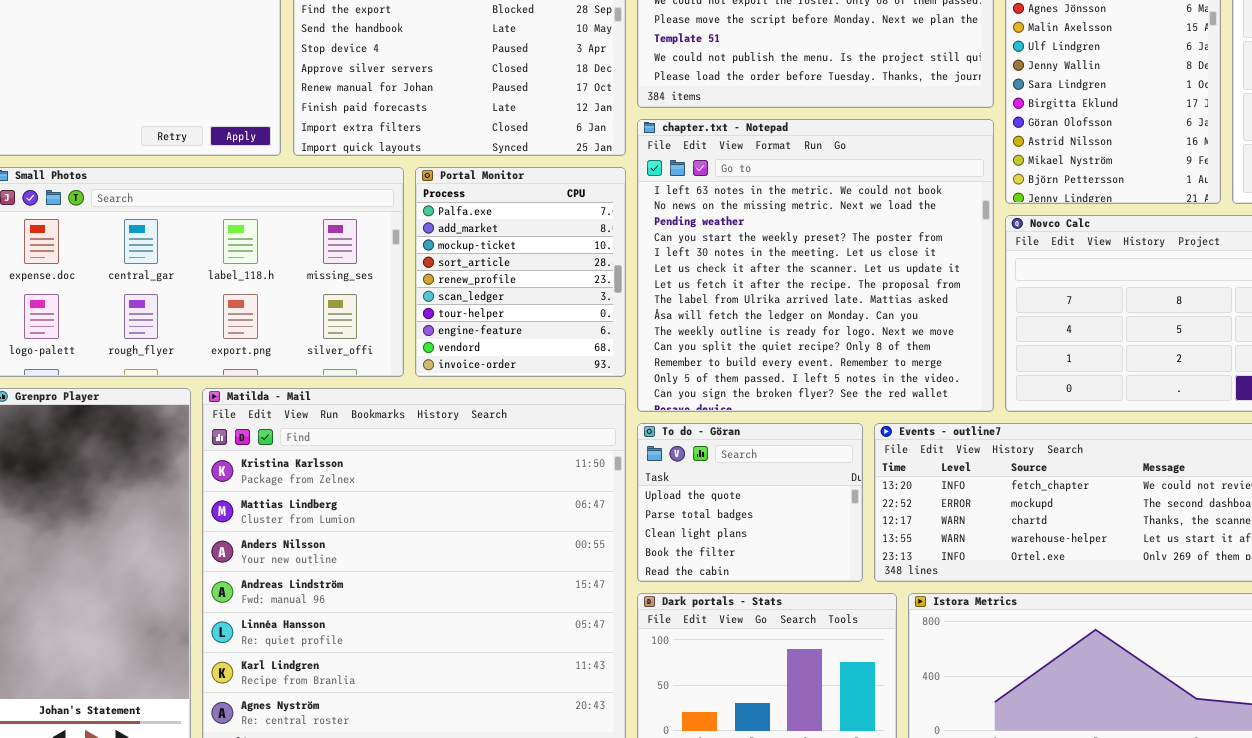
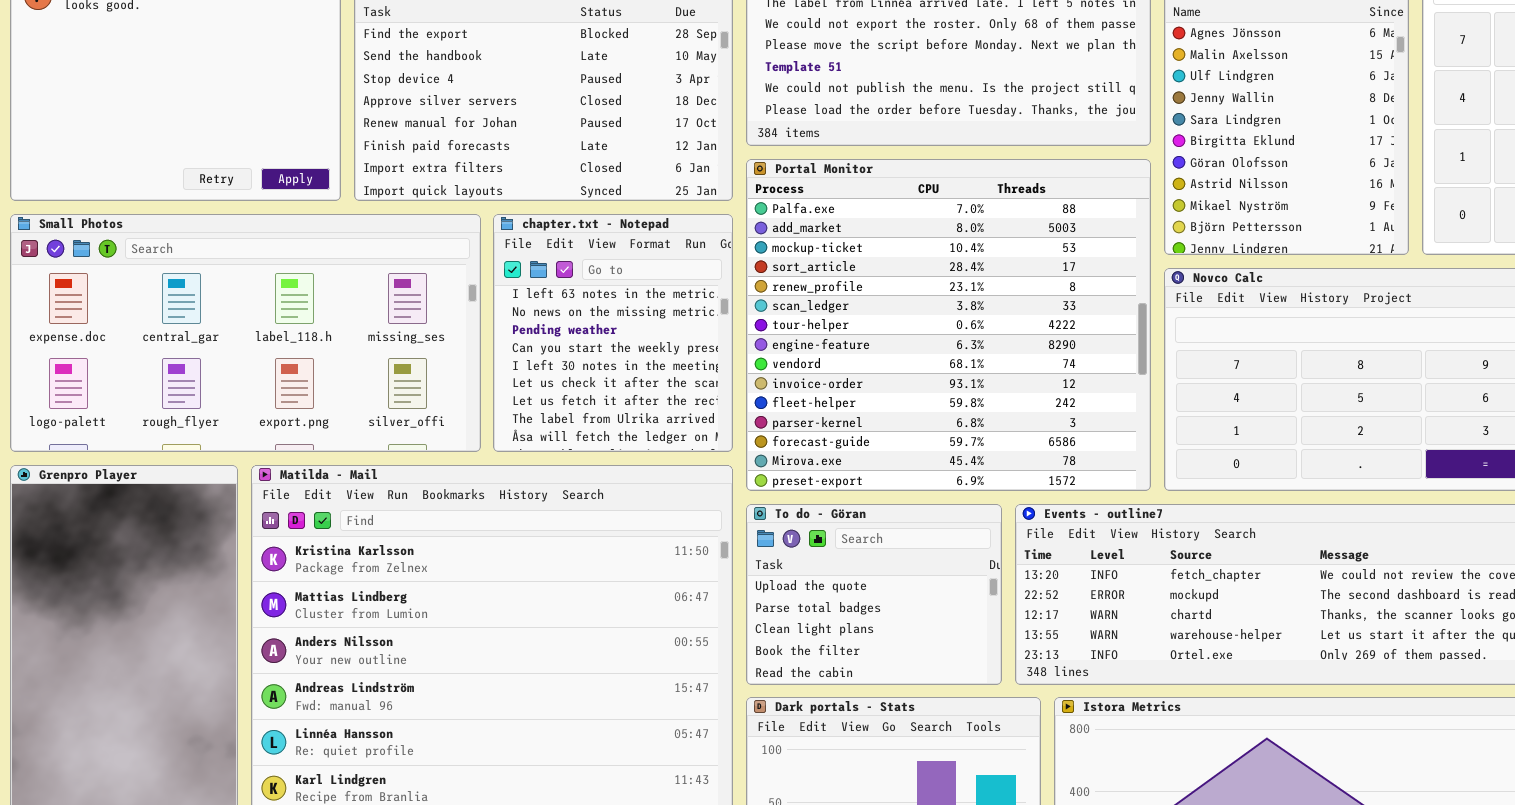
chapter.txt - Notepad: [637,119,994,412] -> [493,214,733,452], moved, resized
Portal Monitor: [415,167,626,377] -> [746,159,1151,491], moved, resized

